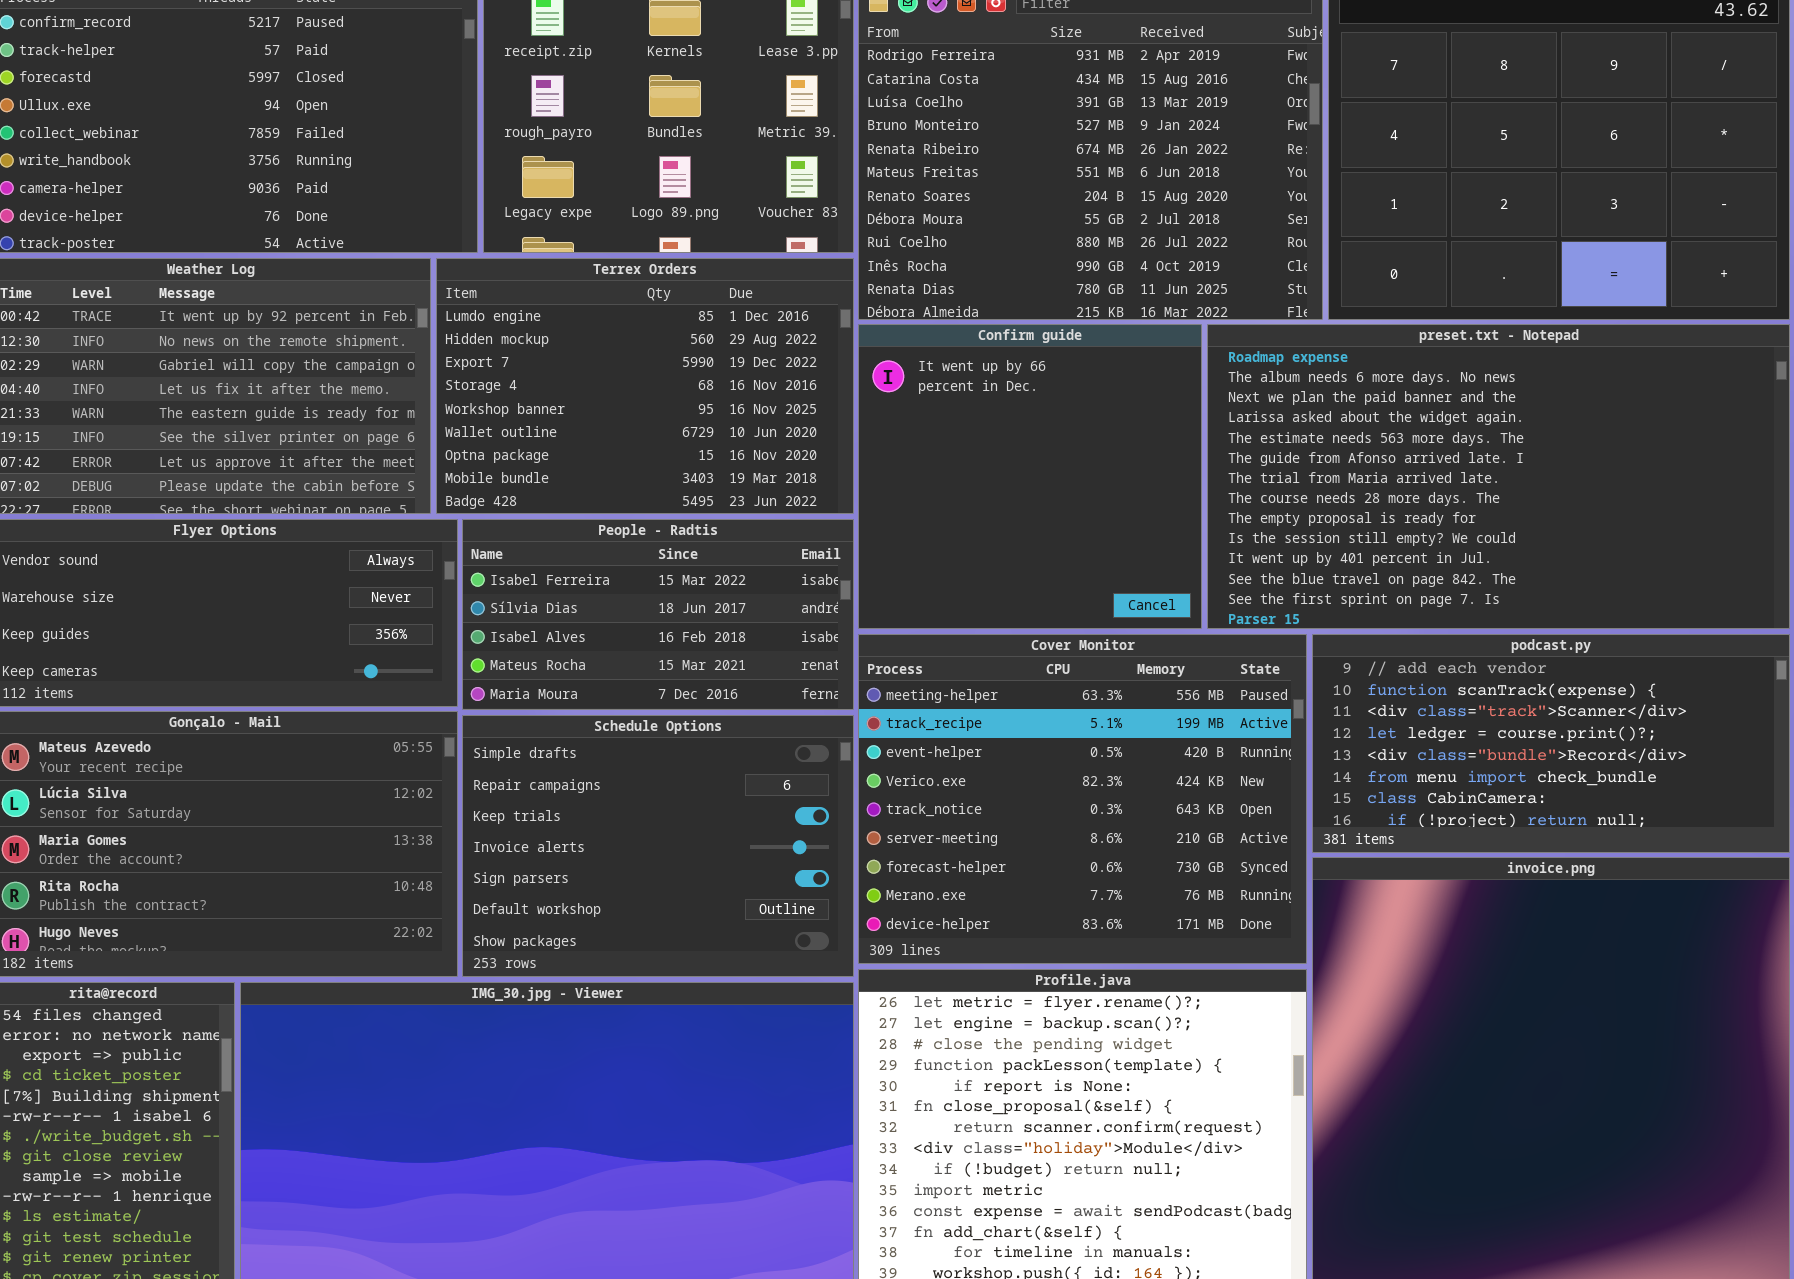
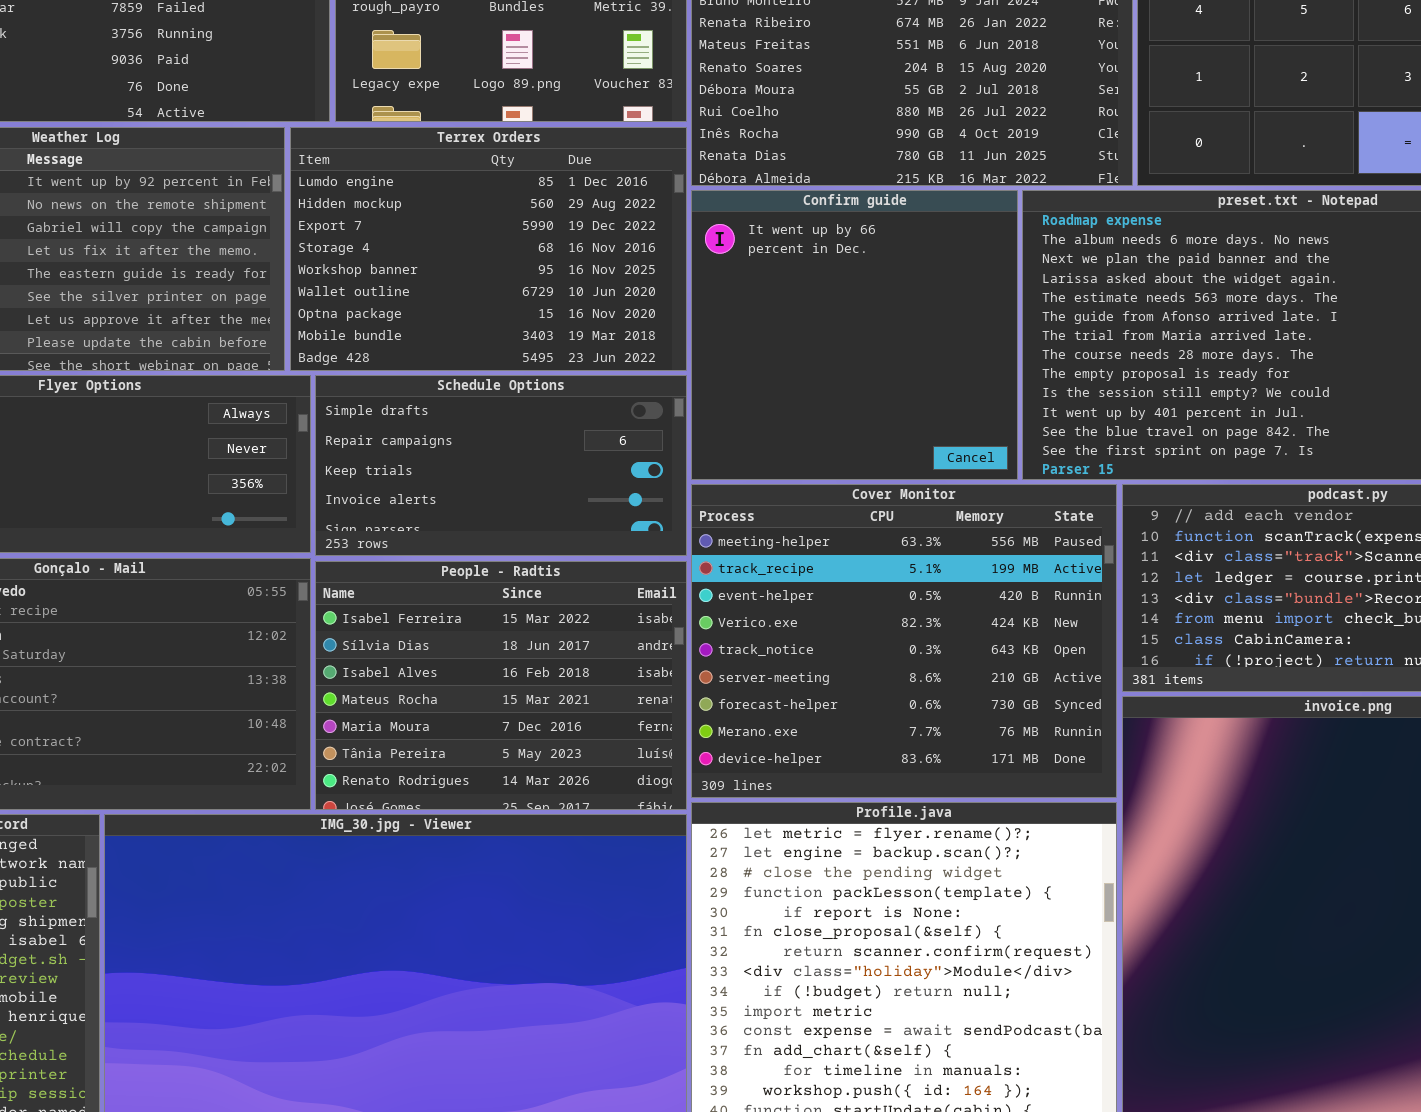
People - Radtis: [462,519,854,710] -> [315,561,687,810], moved, resized
Schedule Options: [462,715,854,977] -> [315,375,687,556], moved, resized

